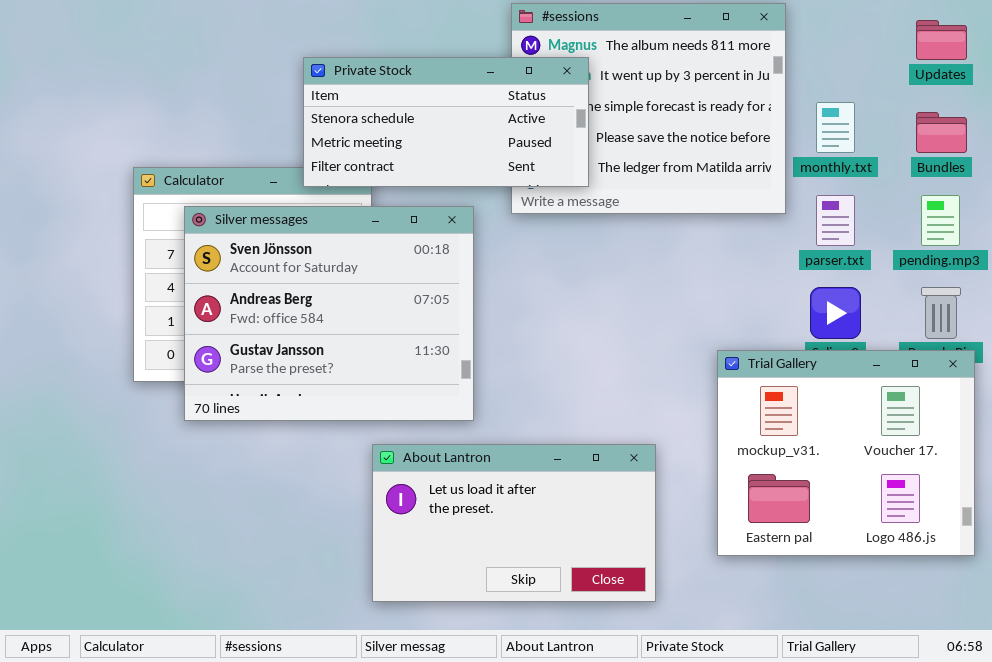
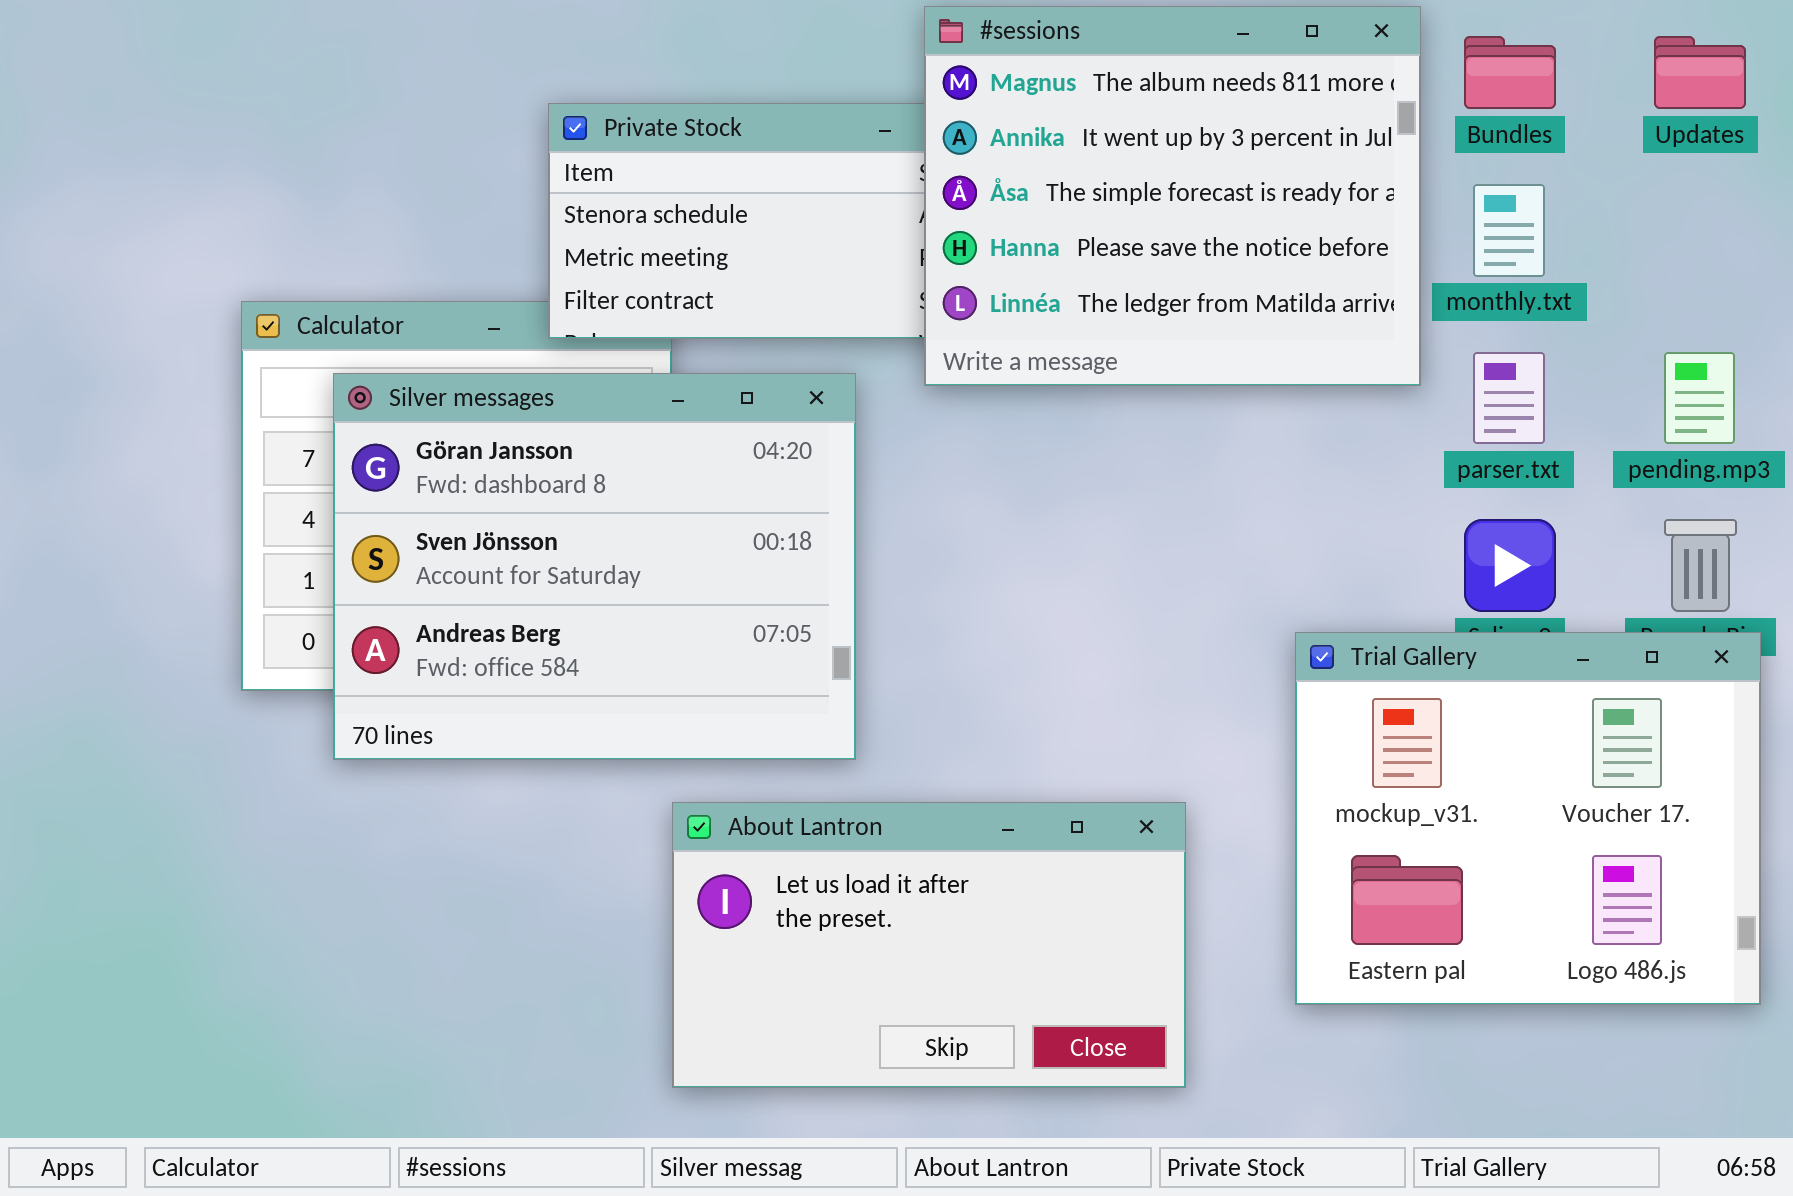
#sessions: [511,3,786,214] -> [924,6,1421,386], raised
Bundles: [916,112,967,153] -> [1464,36,1556,109], moved
Silver messages: [184,206,474,421] -> [333,373,856,760], scrolled up 1 row

